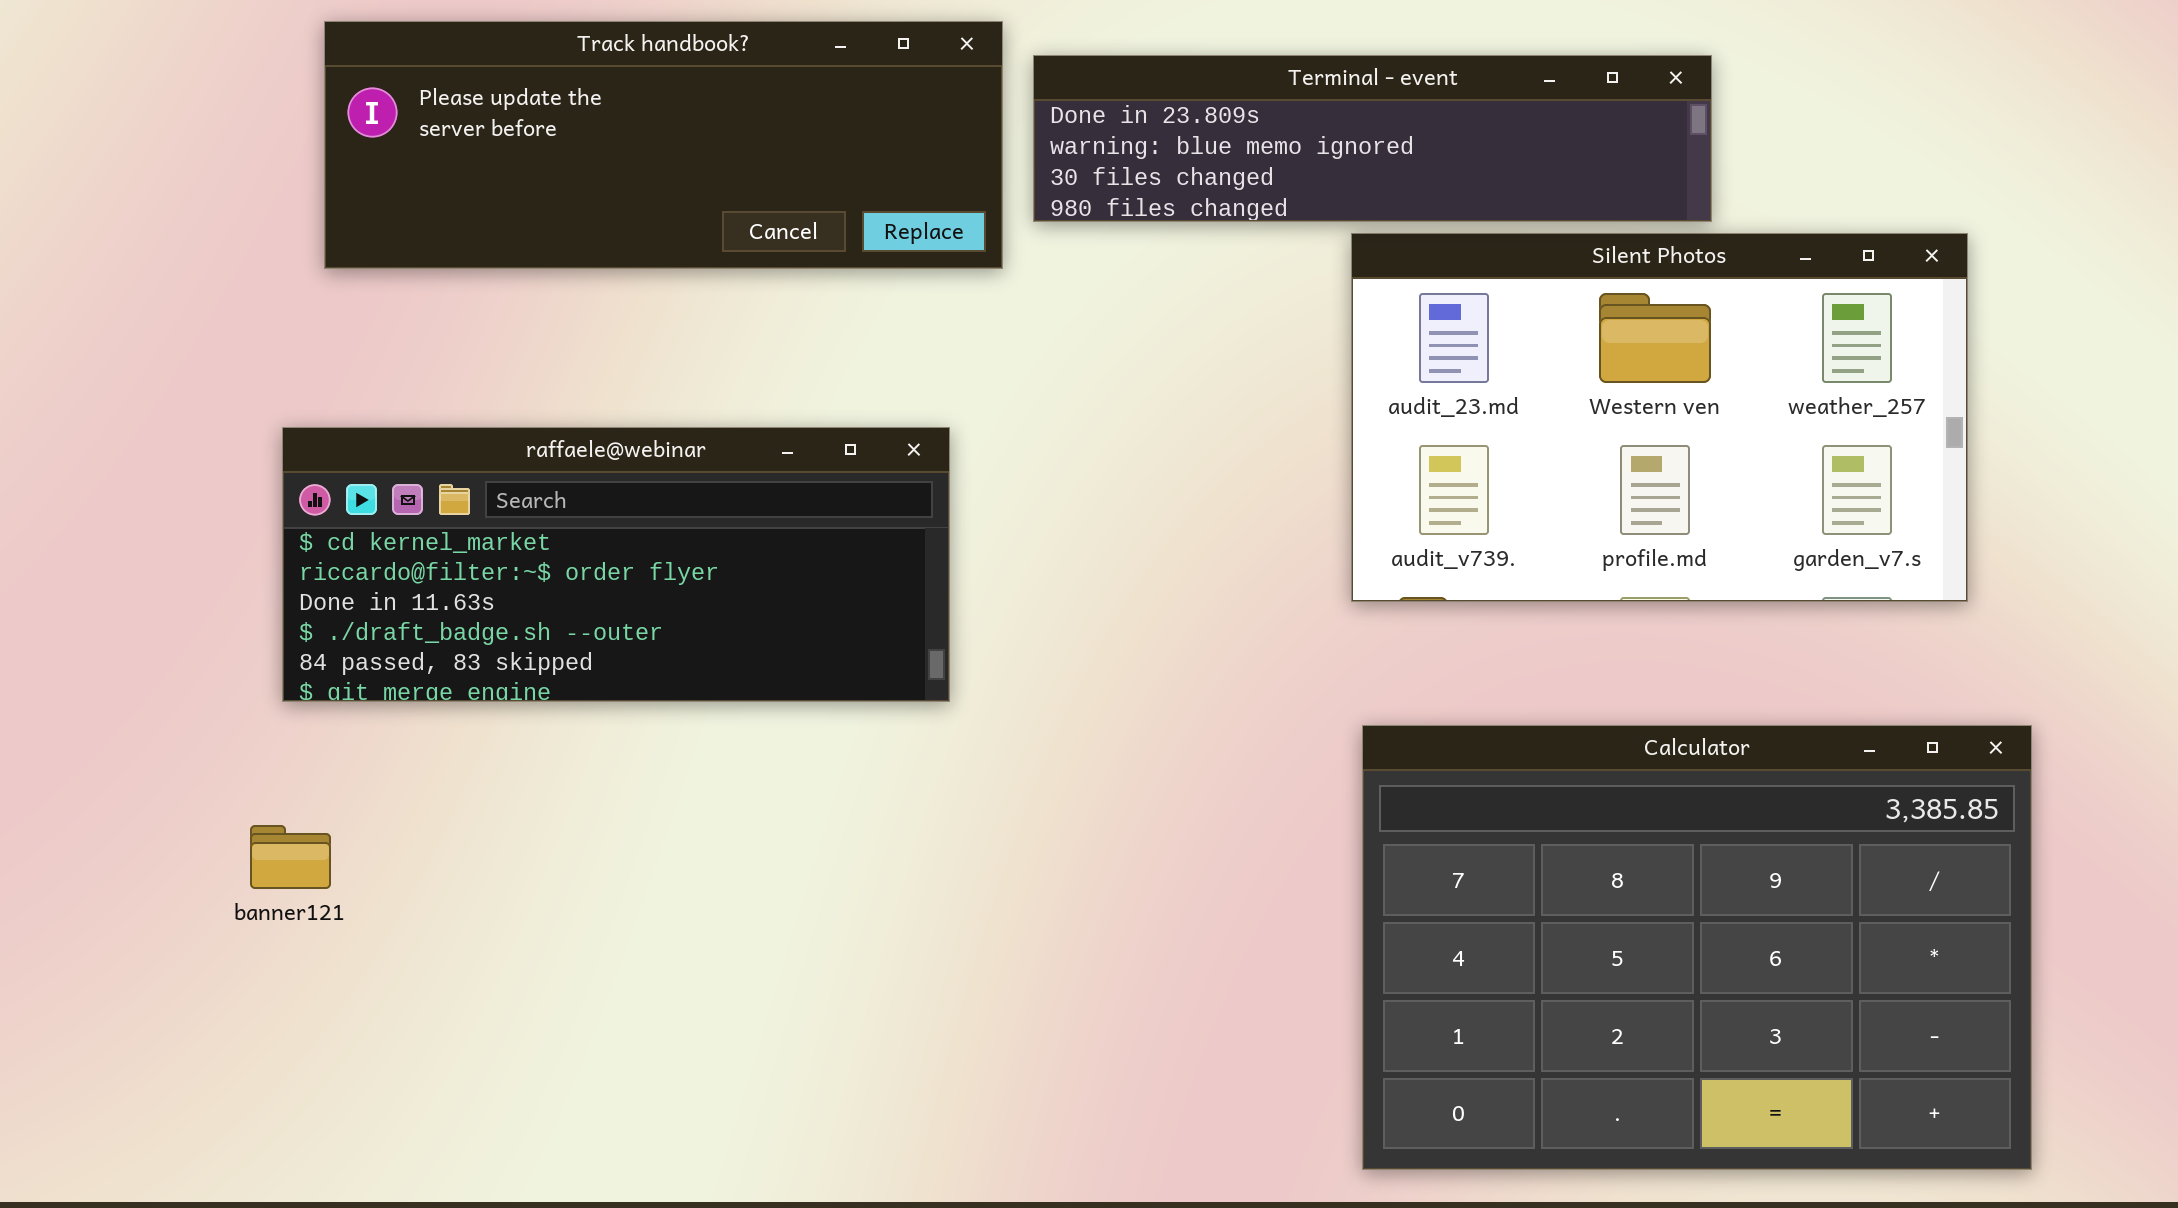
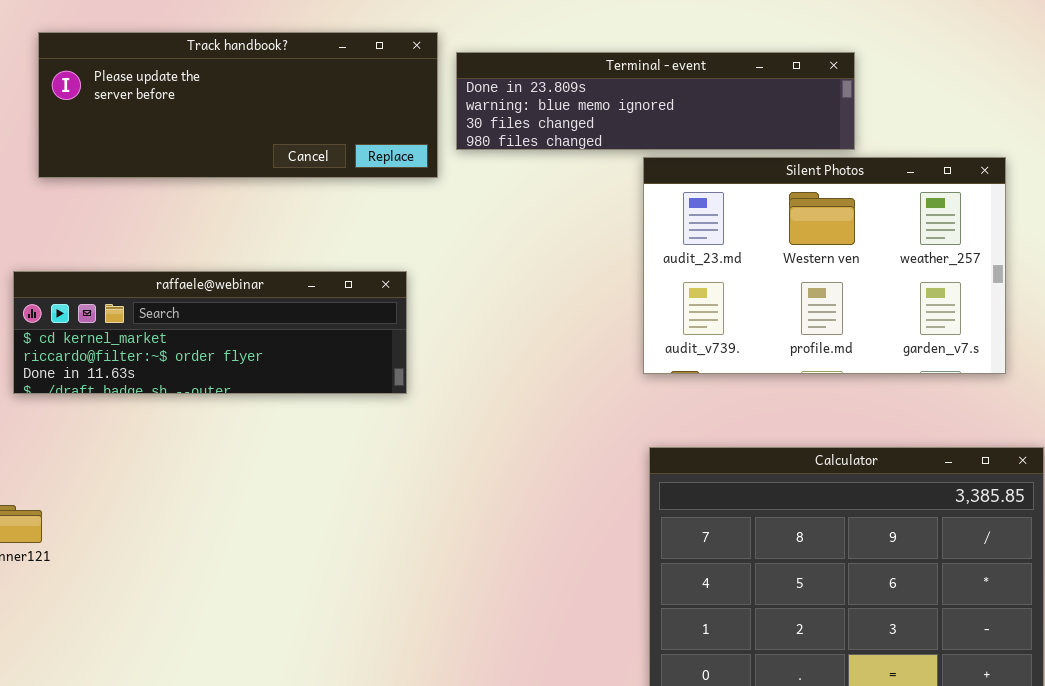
raffaele@webinar: [282,427,950,702] -> [13,271,407,394], resized

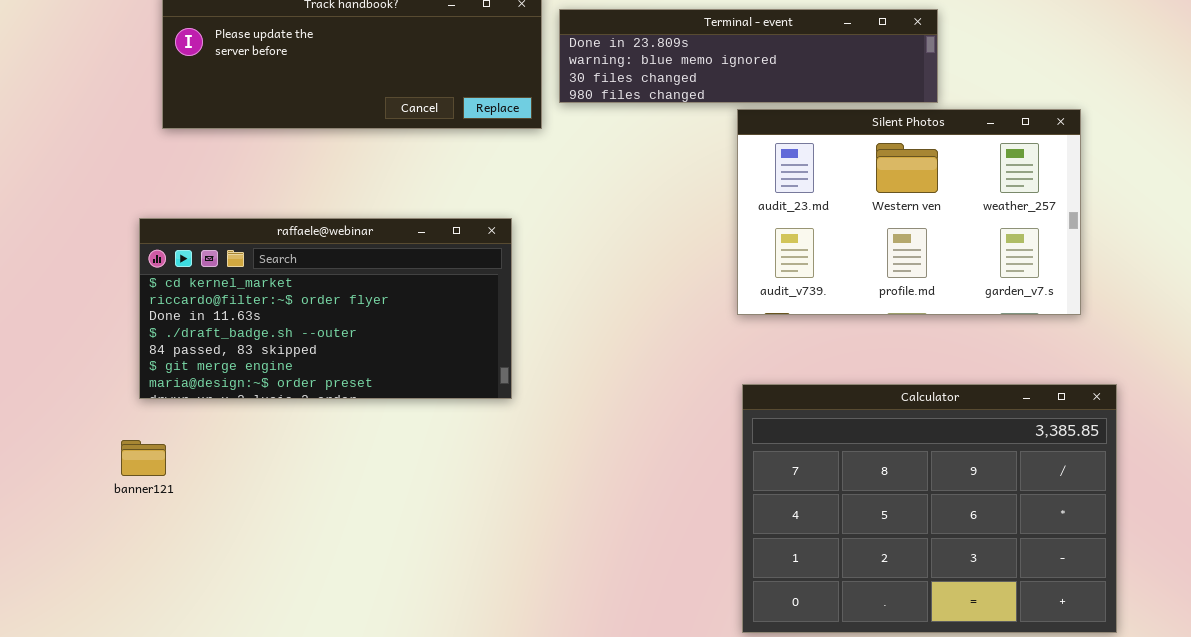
raffaele@webinar: [13,271,407,394] -> [139,218,512,399], resized

